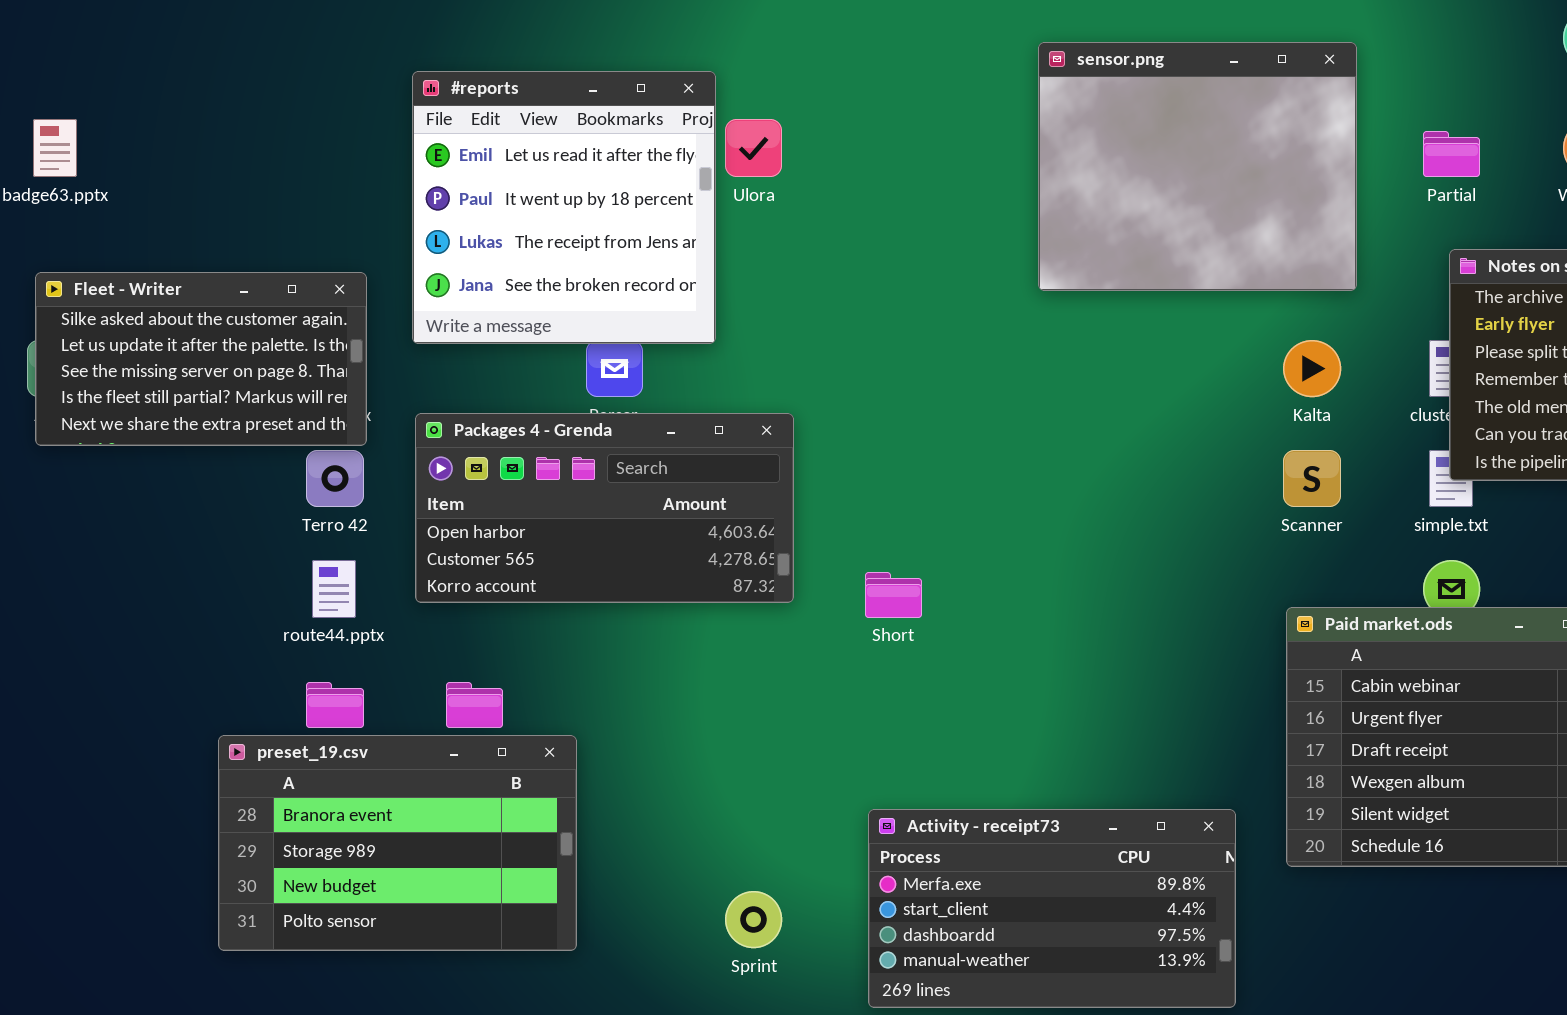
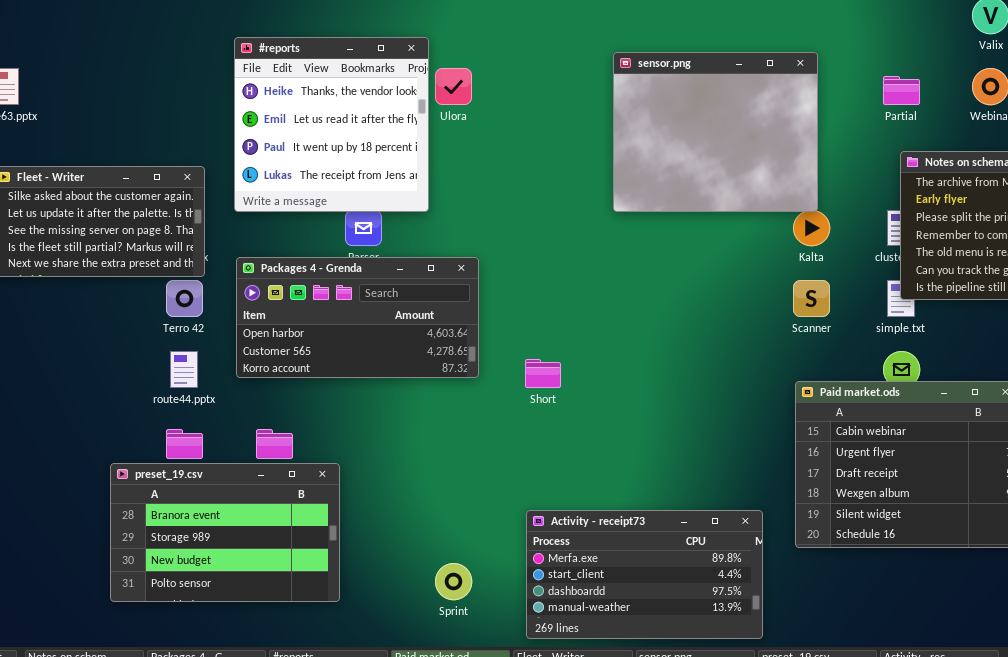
sensor.png: [1038,42,1357,291] -> [613,52,818,212], moved
#reports: [412,71,716,344] -> [234,37,429,212], scrolled up 1 row

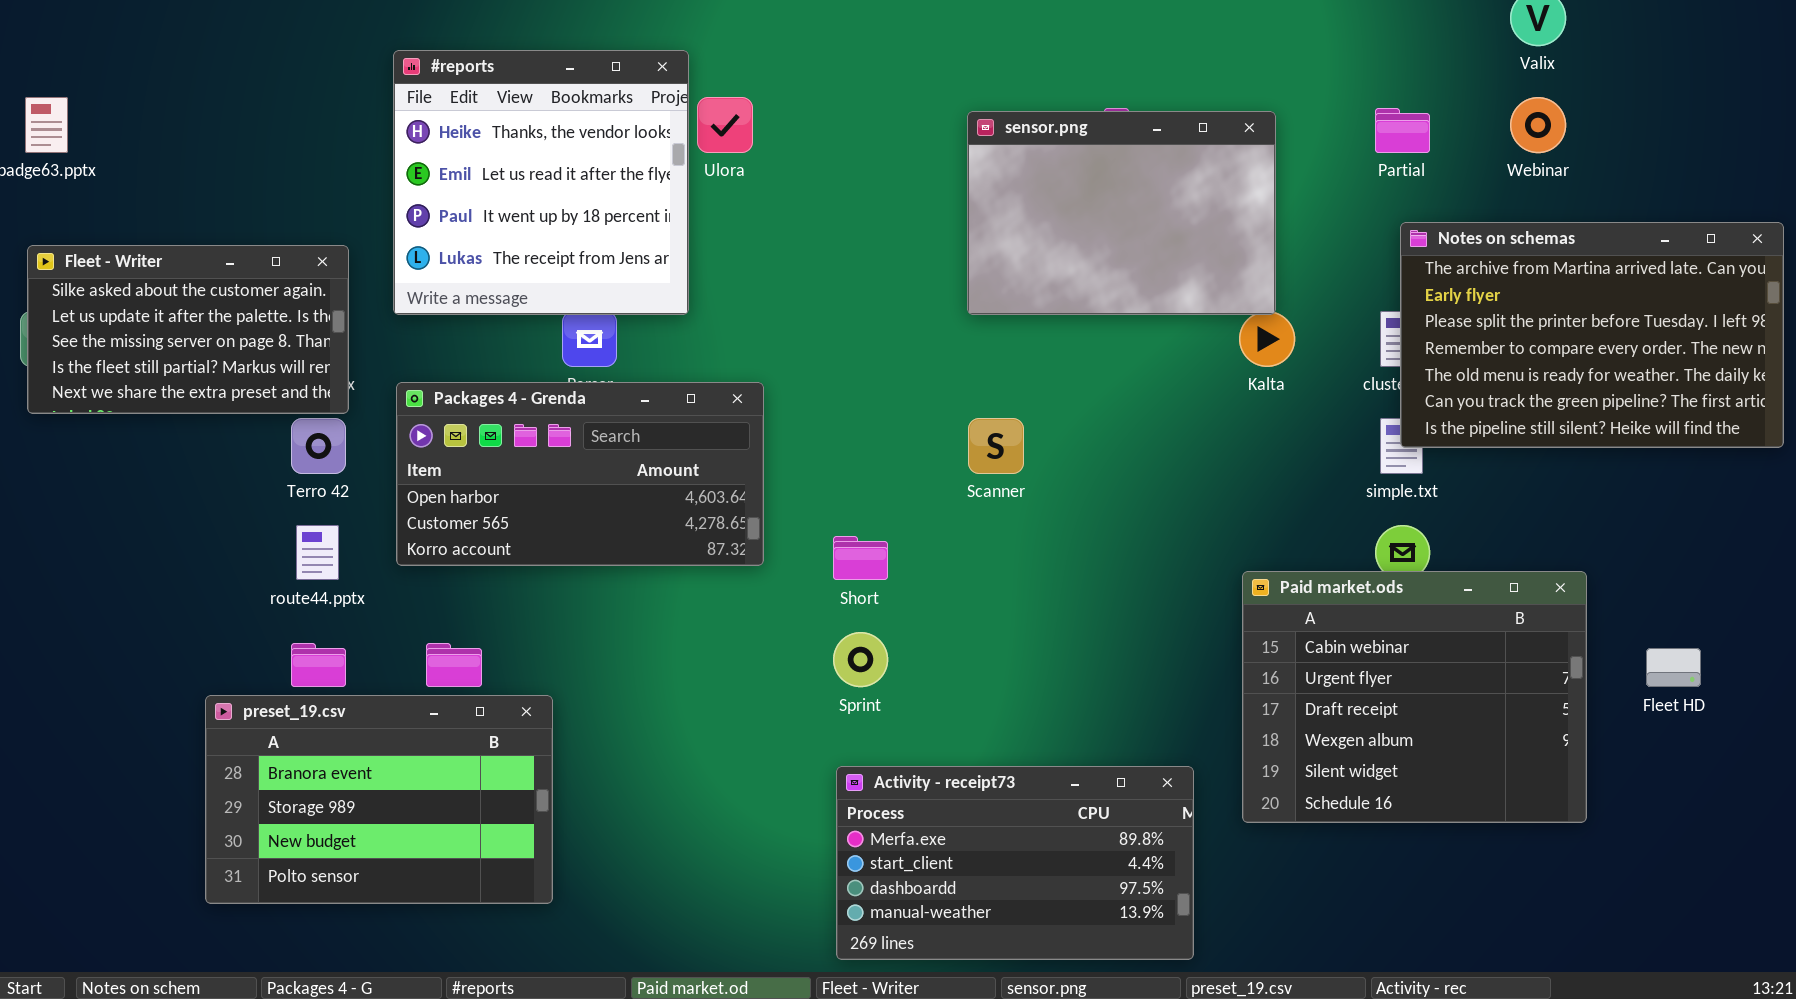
sensor.png: [613,52,818,212] -> [967,111,1276,315], resized
Scanner: [793,280,830,317] -> [968,418,1024,474], moved
Sprint: [435,563,472,600] -> [833,632,888,687], moved

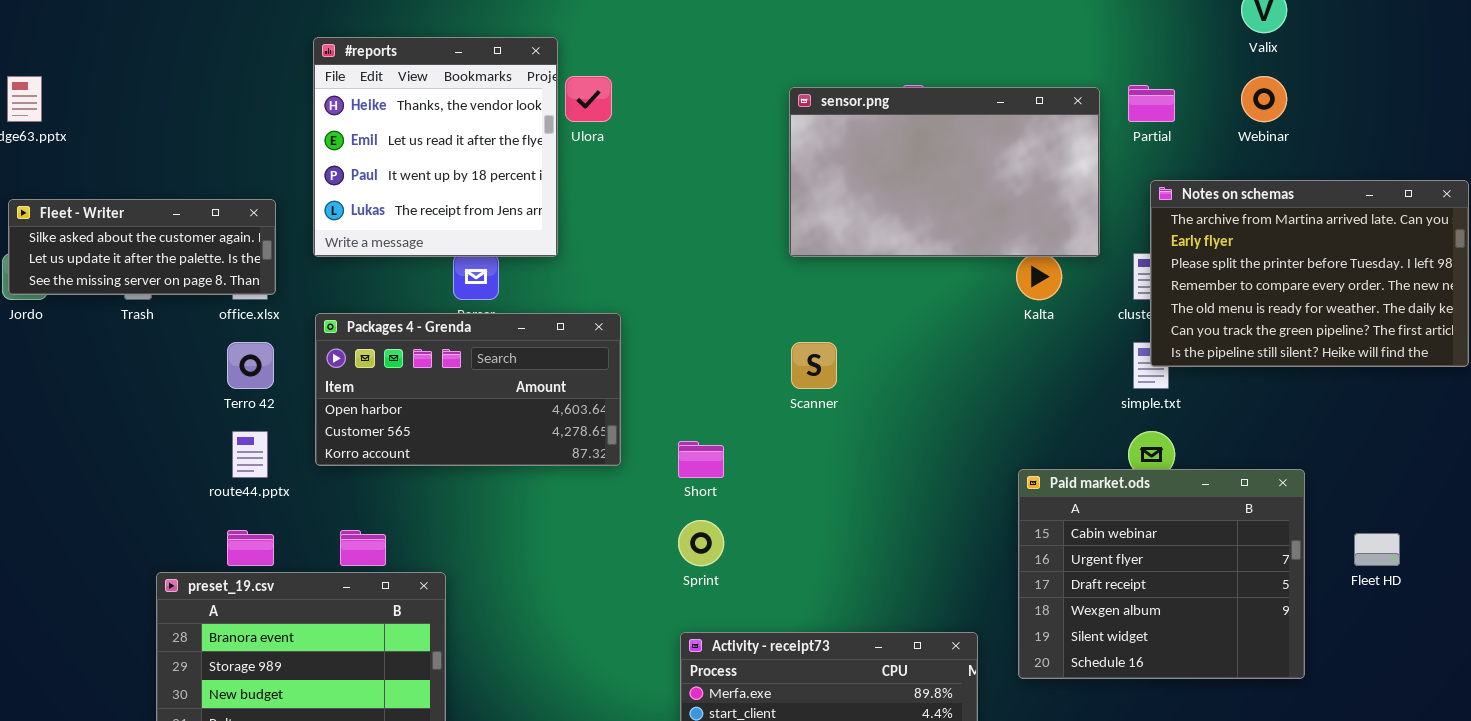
sensor.png: [967,111,1276,315] -> [789,87,1100,257], resized
Fleet - Writer: [27,245,349,414] -> [8,199,276,295], resized

